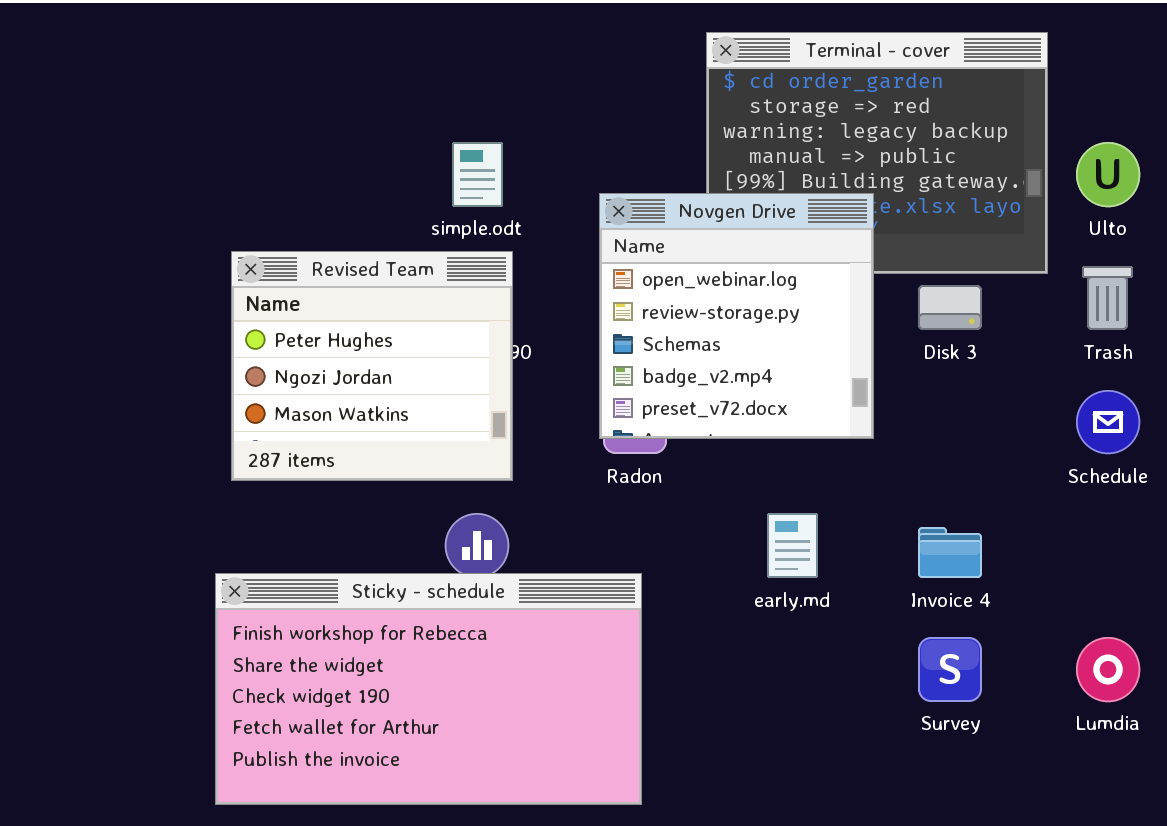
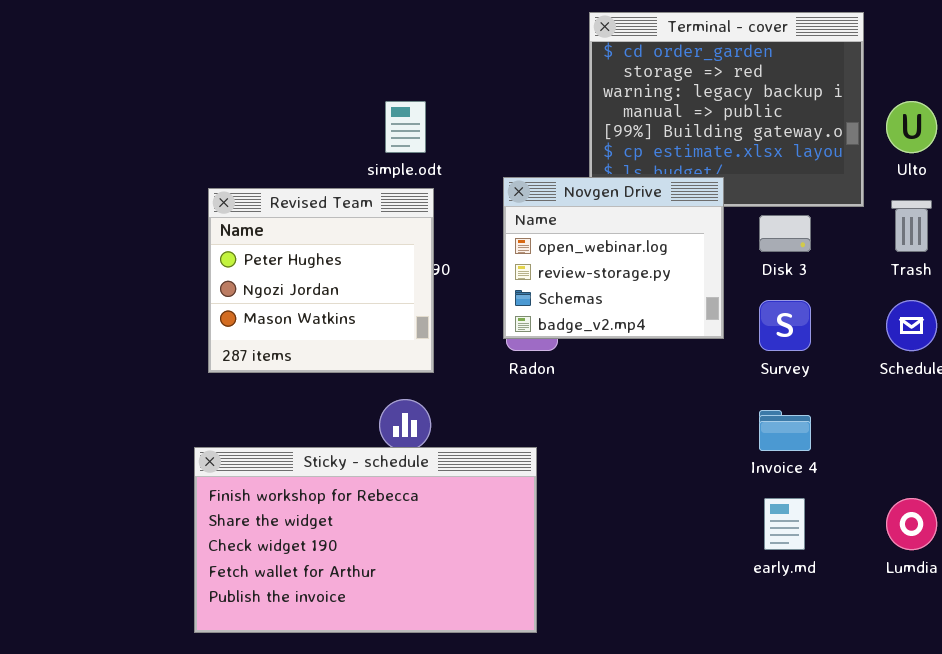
Novgen Drive: [599,193,874,439] -> [503,177,724,339], resized
early.md: [767,513,818,578] -> [764,498,805,550], moved
Survey: [918,637,982,702] -> [759,300,811,351], moved

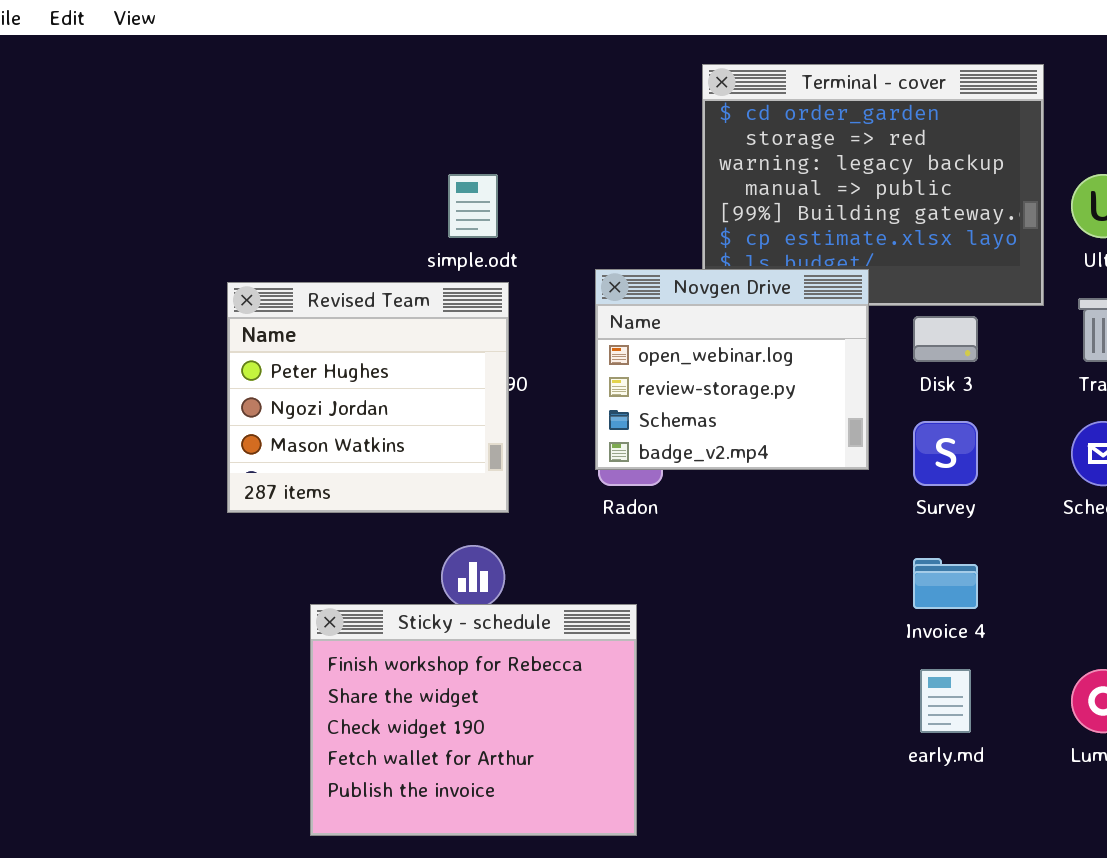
Sticky - schedule: [194,447,537,633] -> [310,604,637,836], resized

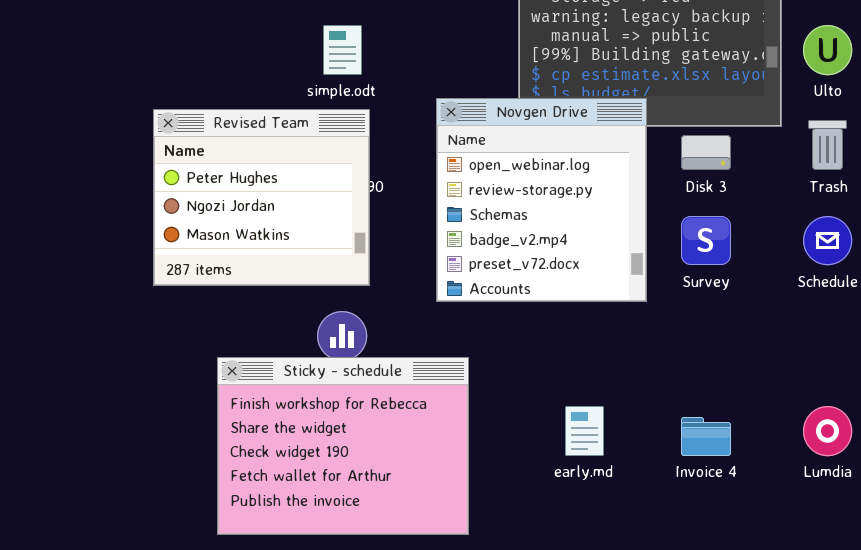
Novgen Drive: [595,269,869,470] -> [436,98,647,302], resized
Invoice 4: [913,558,978,609] -> [681,417,731,456], moved
early.md: [920,669,971,733] -> [565,406,604,456], moved

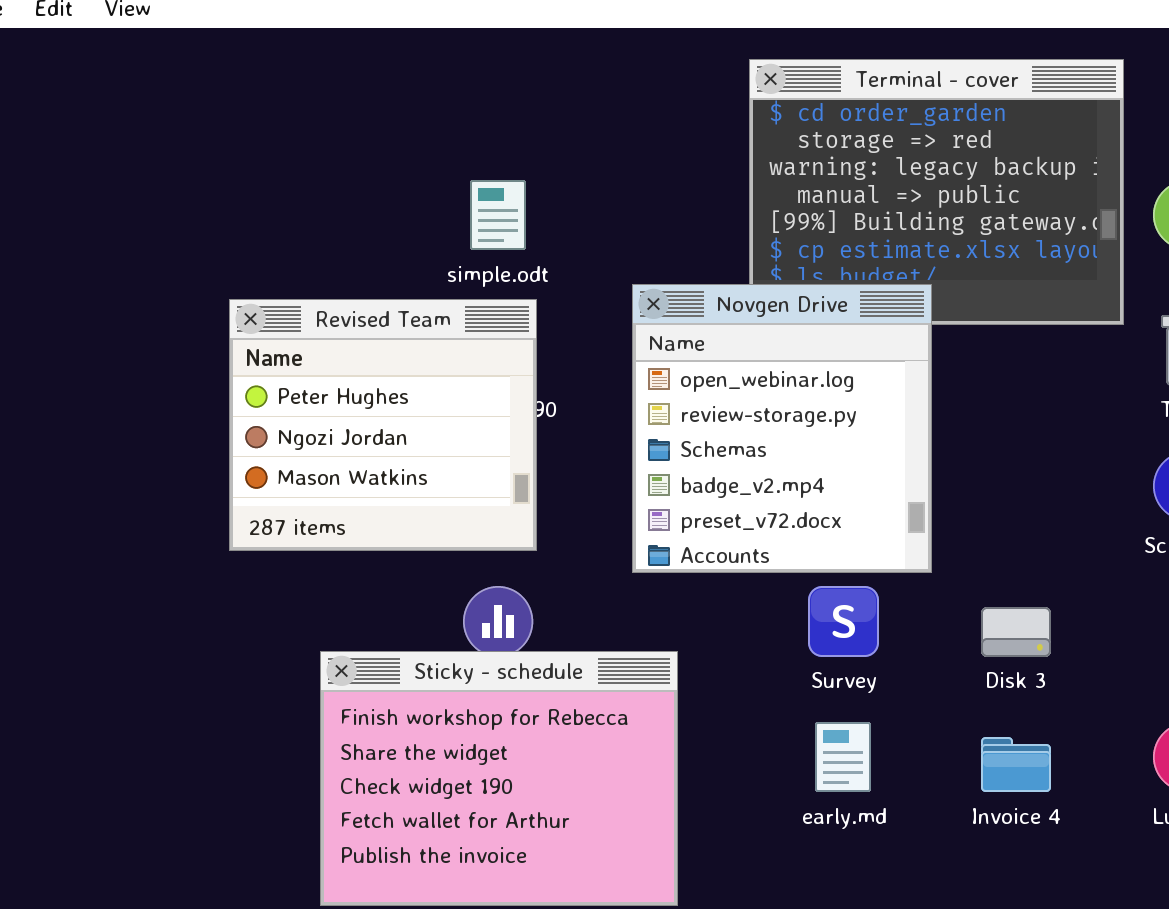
Disk 3: [681,135,731,170] -> [981,607,1051,657], moved
Survey: [681,216,731,265] -> [808,586,879,657], moved

